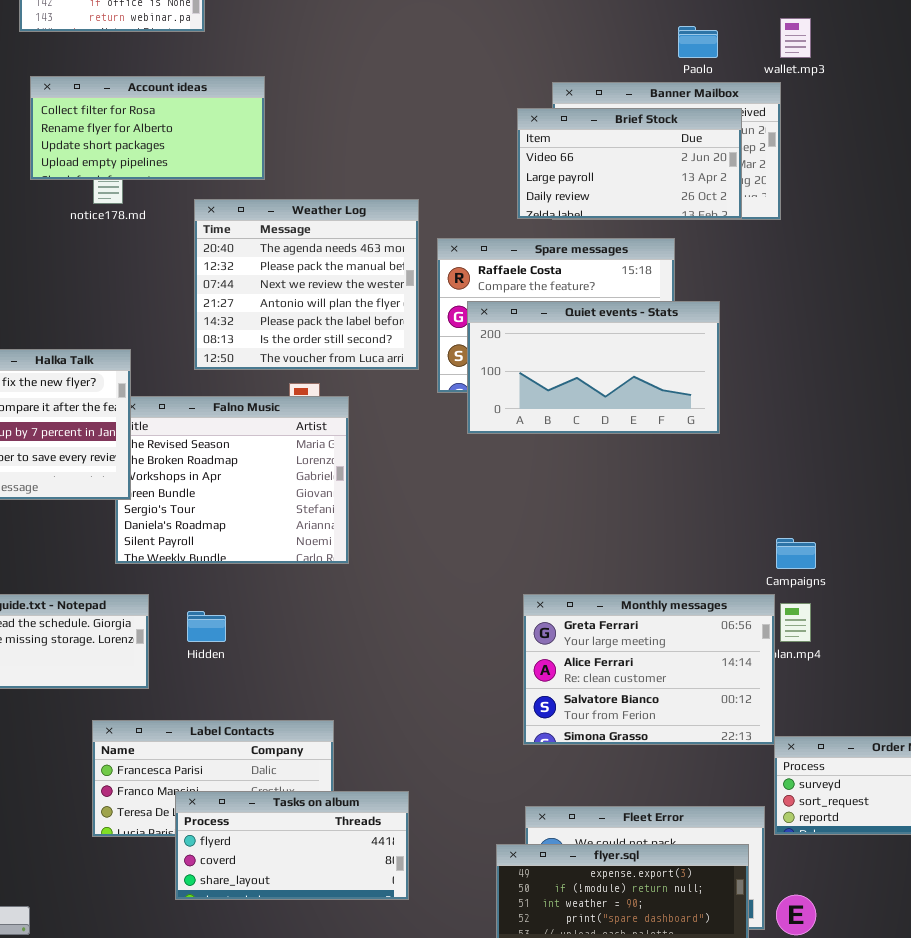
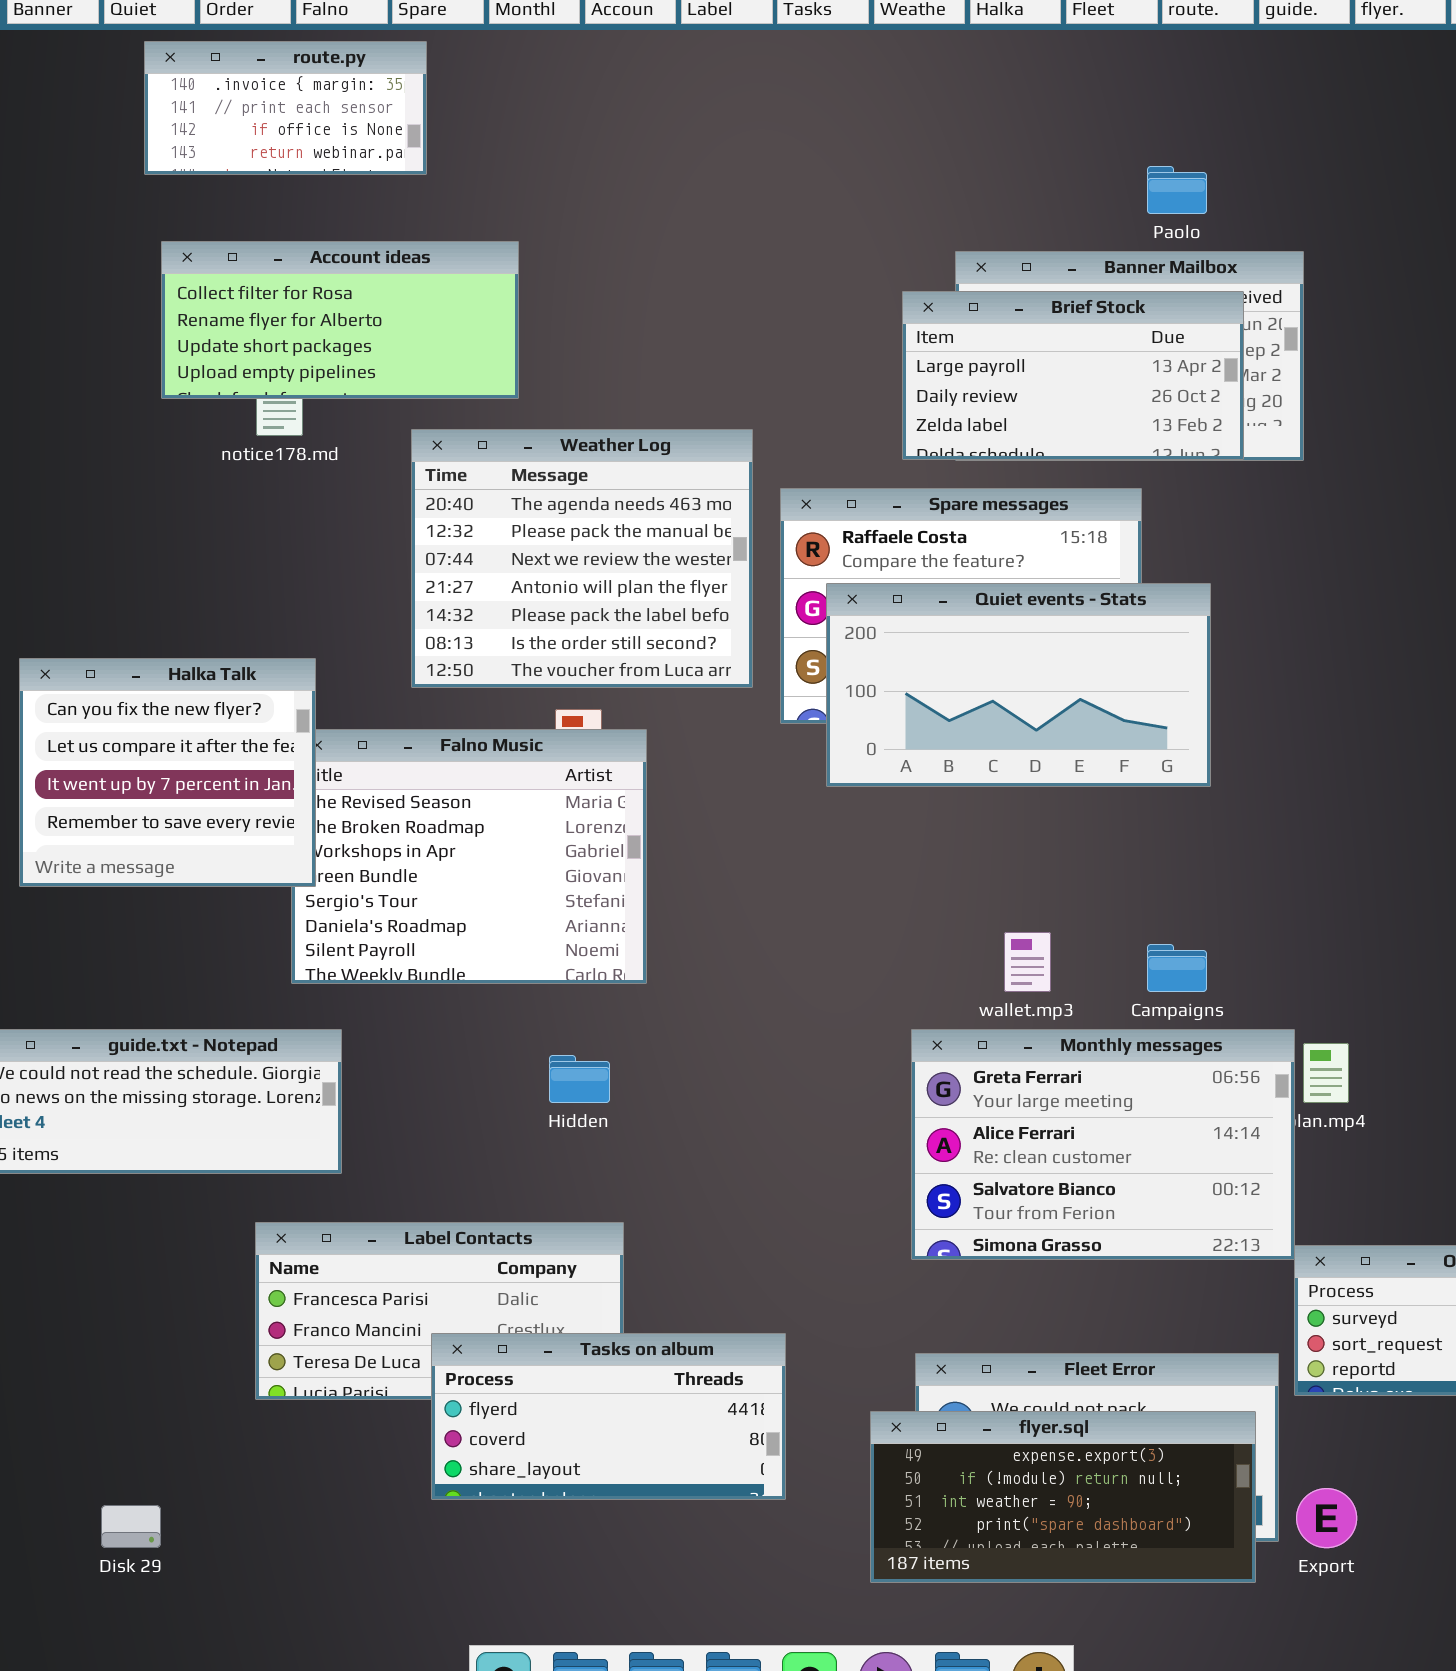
wallet.mp3: [780,18,811,58] -> [1004,932,1051,992], moved
Brief Stock: [517,108,742,219] -> [902,291,1244,460], scrolled down 1 row
Campaigns: [776,538,816,569] -> [1147,944,1207,992], moved
Hidden: [187,611,226,642] -> [549,1055,610,1103], moved
Tasks on album: [175,791,409,900] -> [431,1333,786,1500], moved

